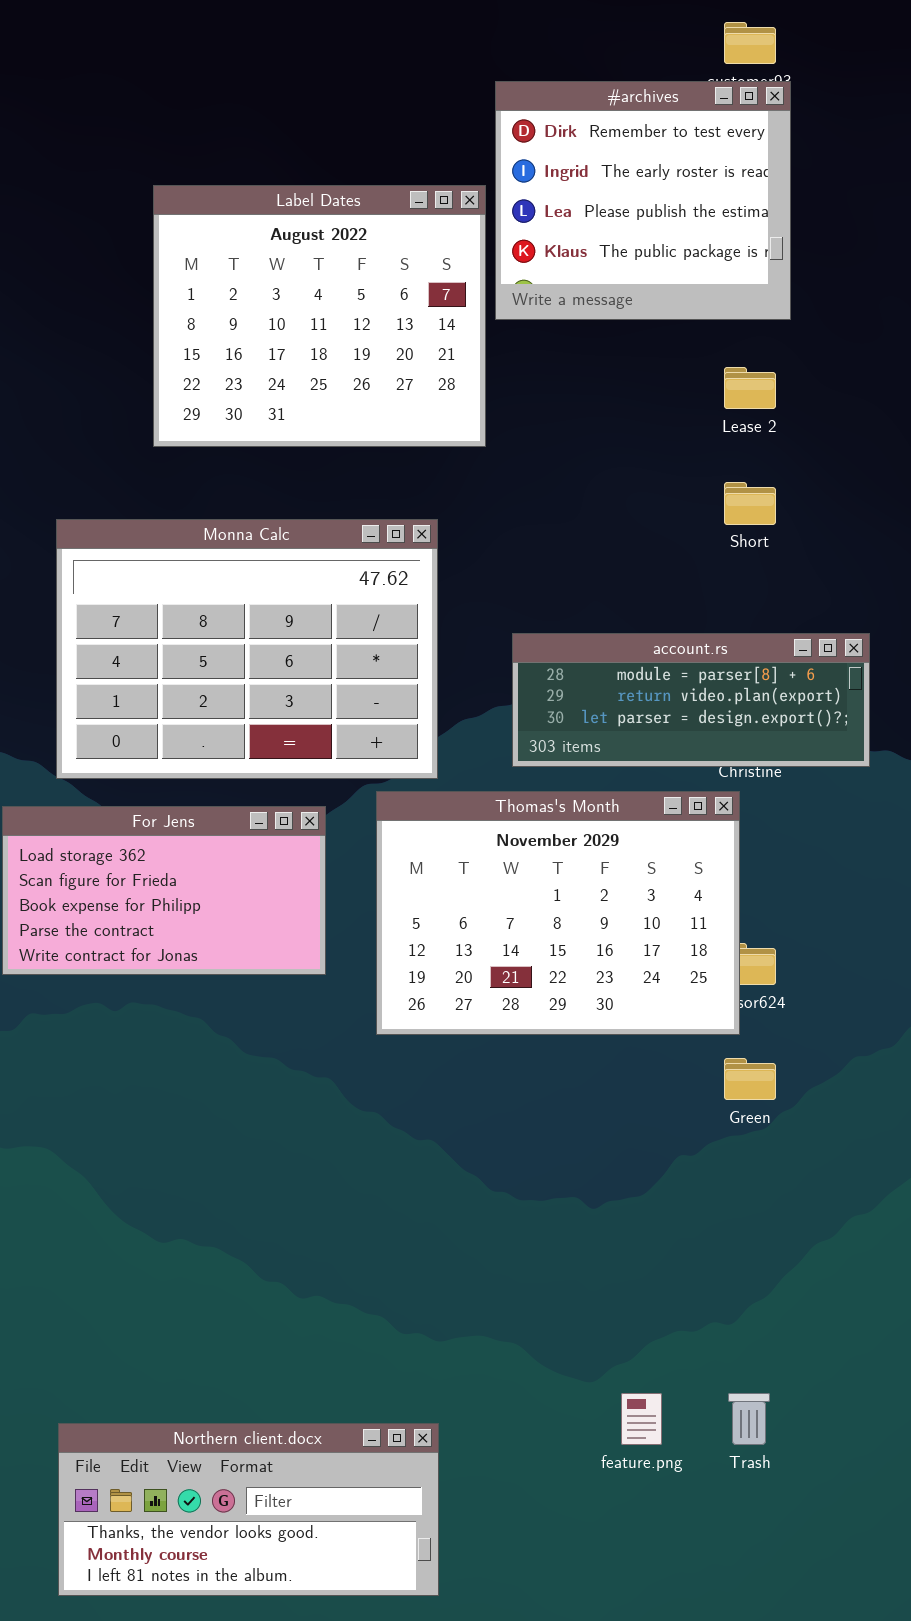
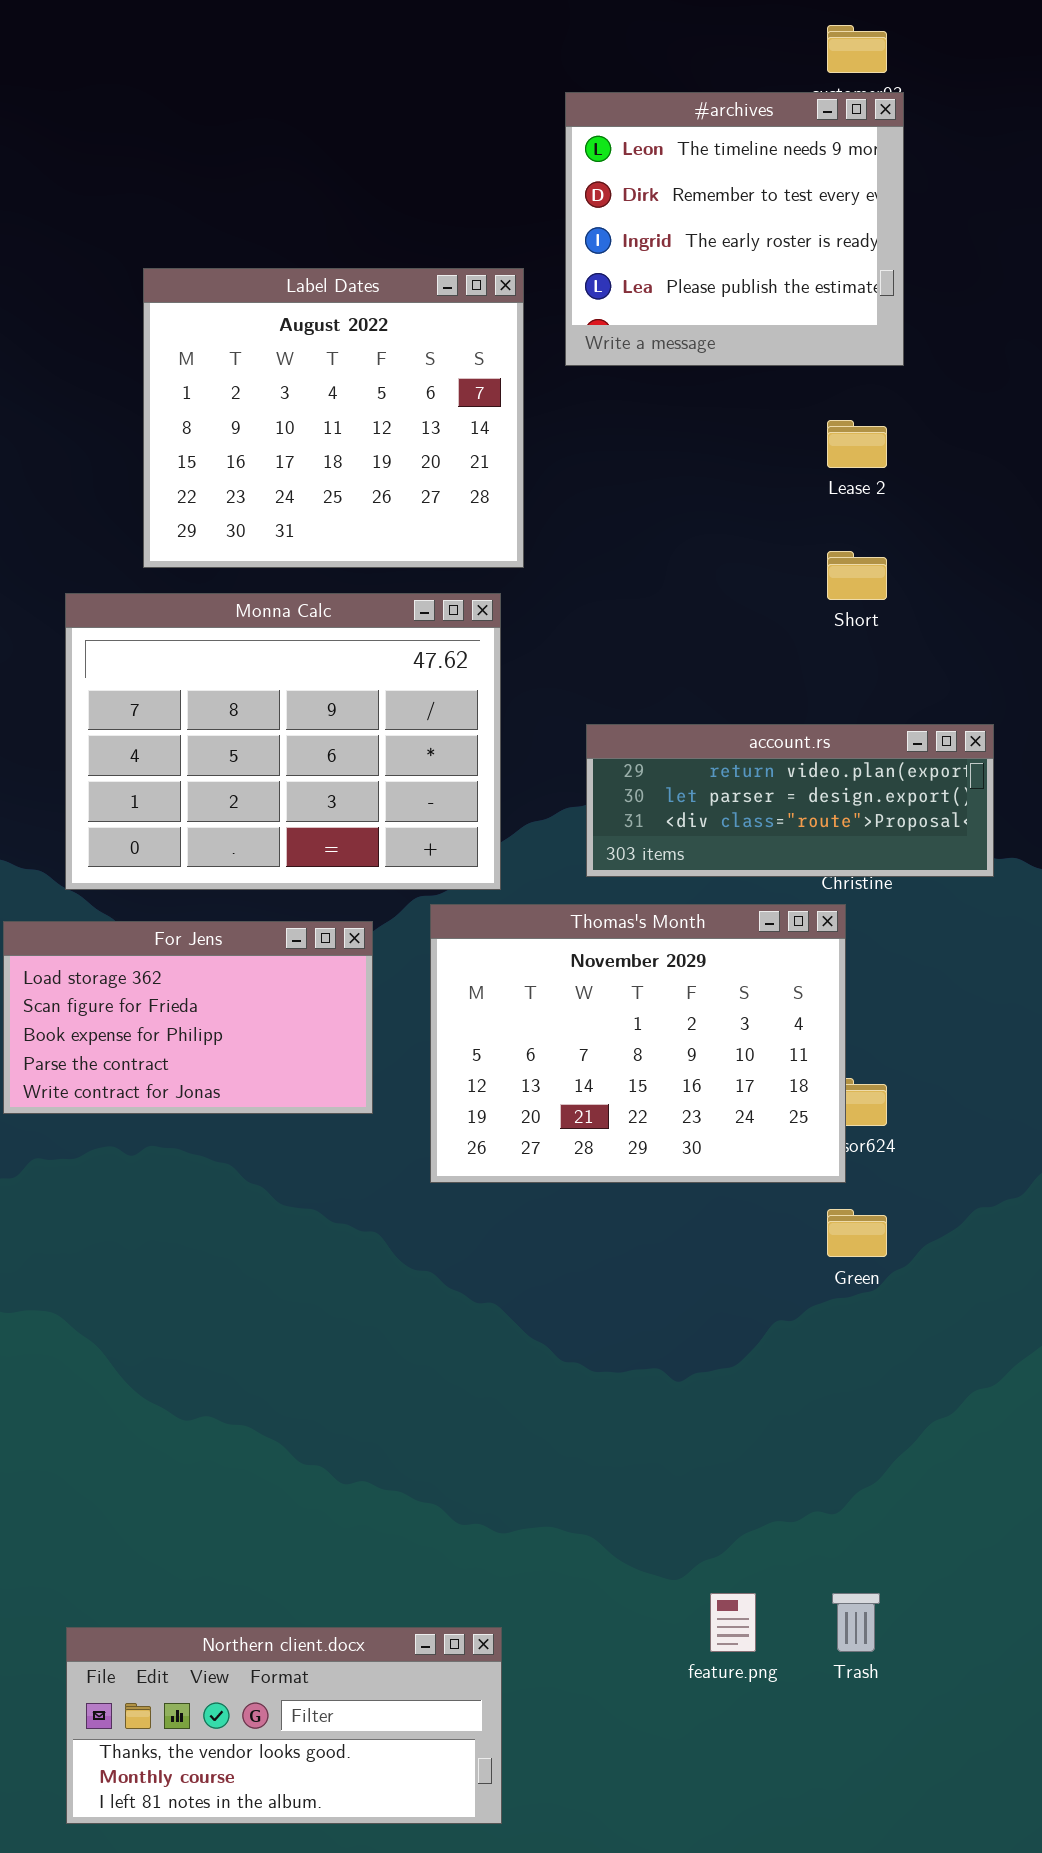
#archives: [495,81,791,320] -> [565,92,904,366], scrolled up 1 row
Label Dates: [153,185,486,447] -> [143,268,524,568], moved
account.rs: [512,633,870,767] -> [586,724,994,877], scrolled down 1 row

